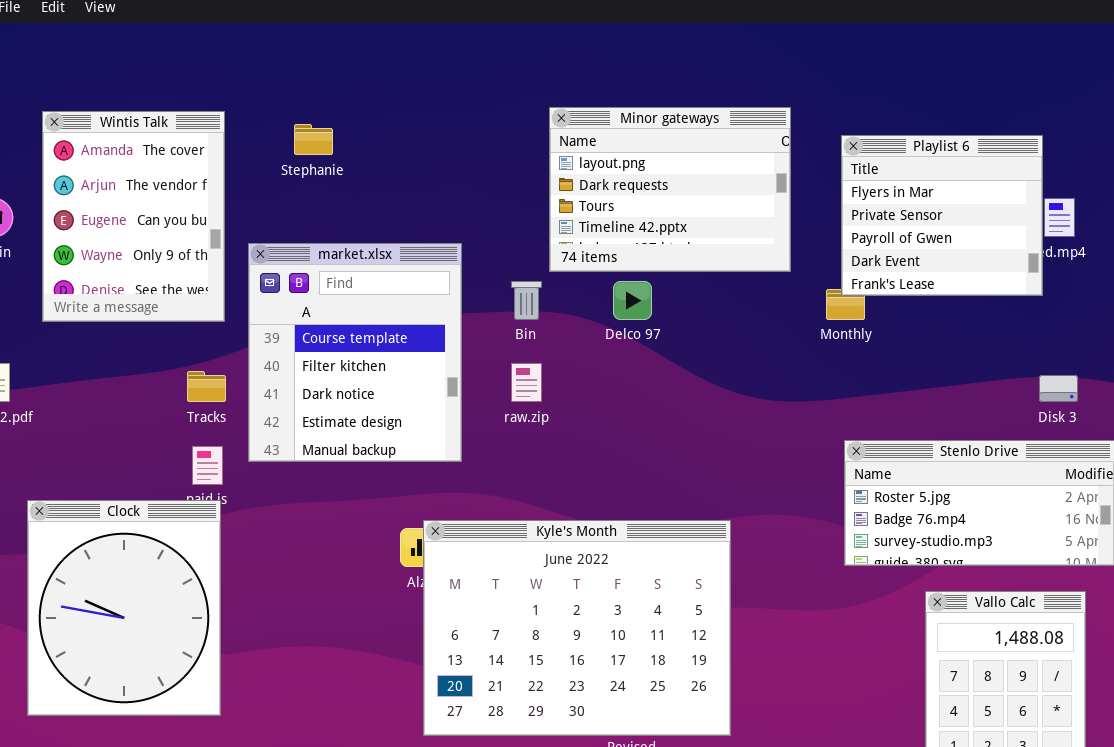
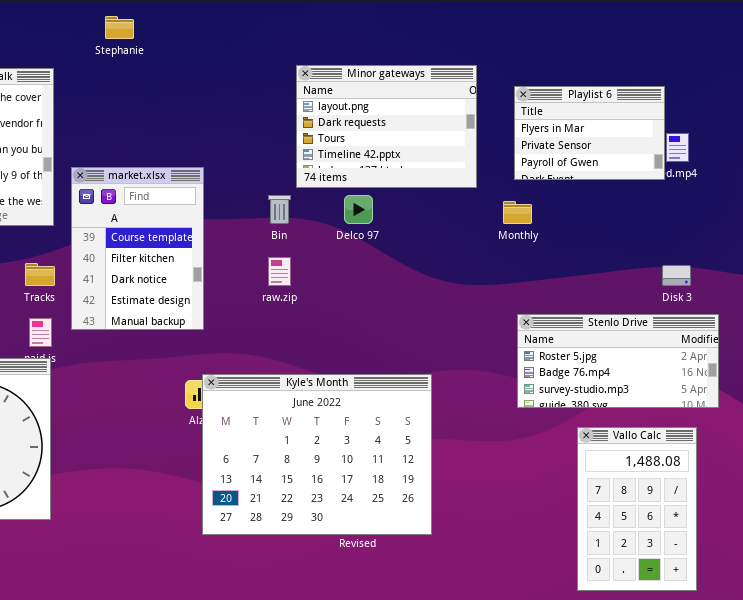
Stephanie: [294,124,333,155] -> [105,16,134,39], moved
Playlist 6: [841,135,1043,296] -> [514,86,665,180], resized
market.xlsx: [248,243,462,462] -> [71,167,204,330], resized

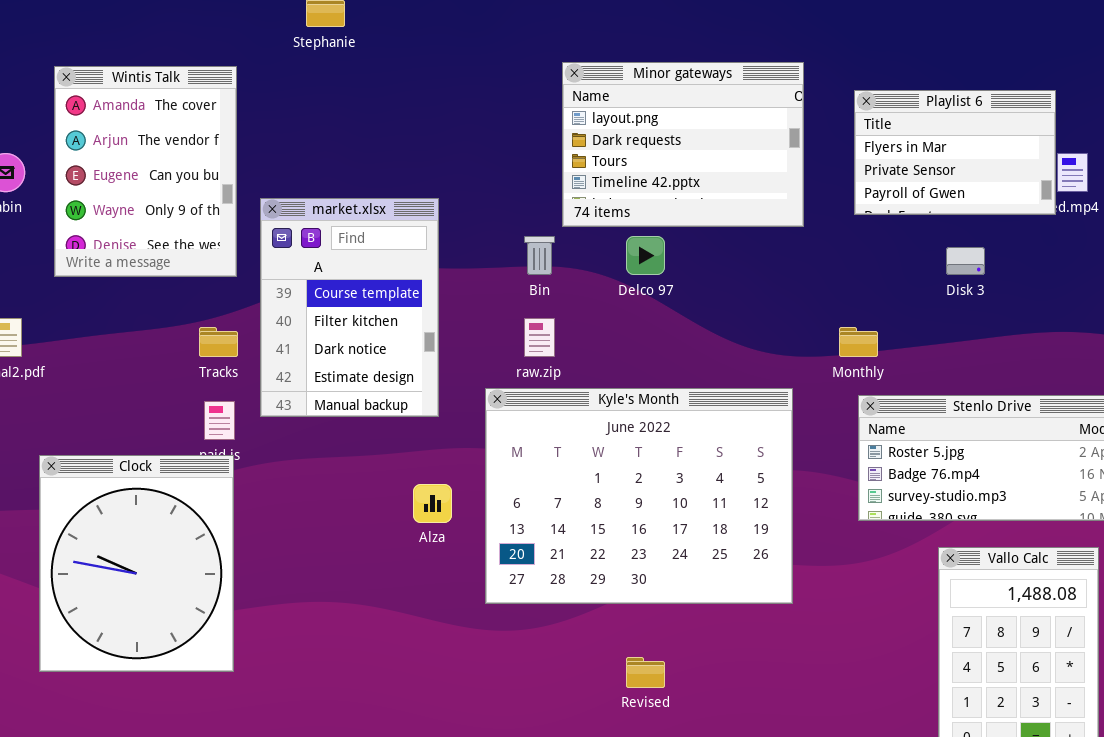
Monthly: [503,201,532,224] -> [839,327,878,357], moved
Disk 3: [662,265,691,286] -> [946,247,985,275], moved
Kyle's Month: [202,374,432,535] -> [485,388,793,604], moved

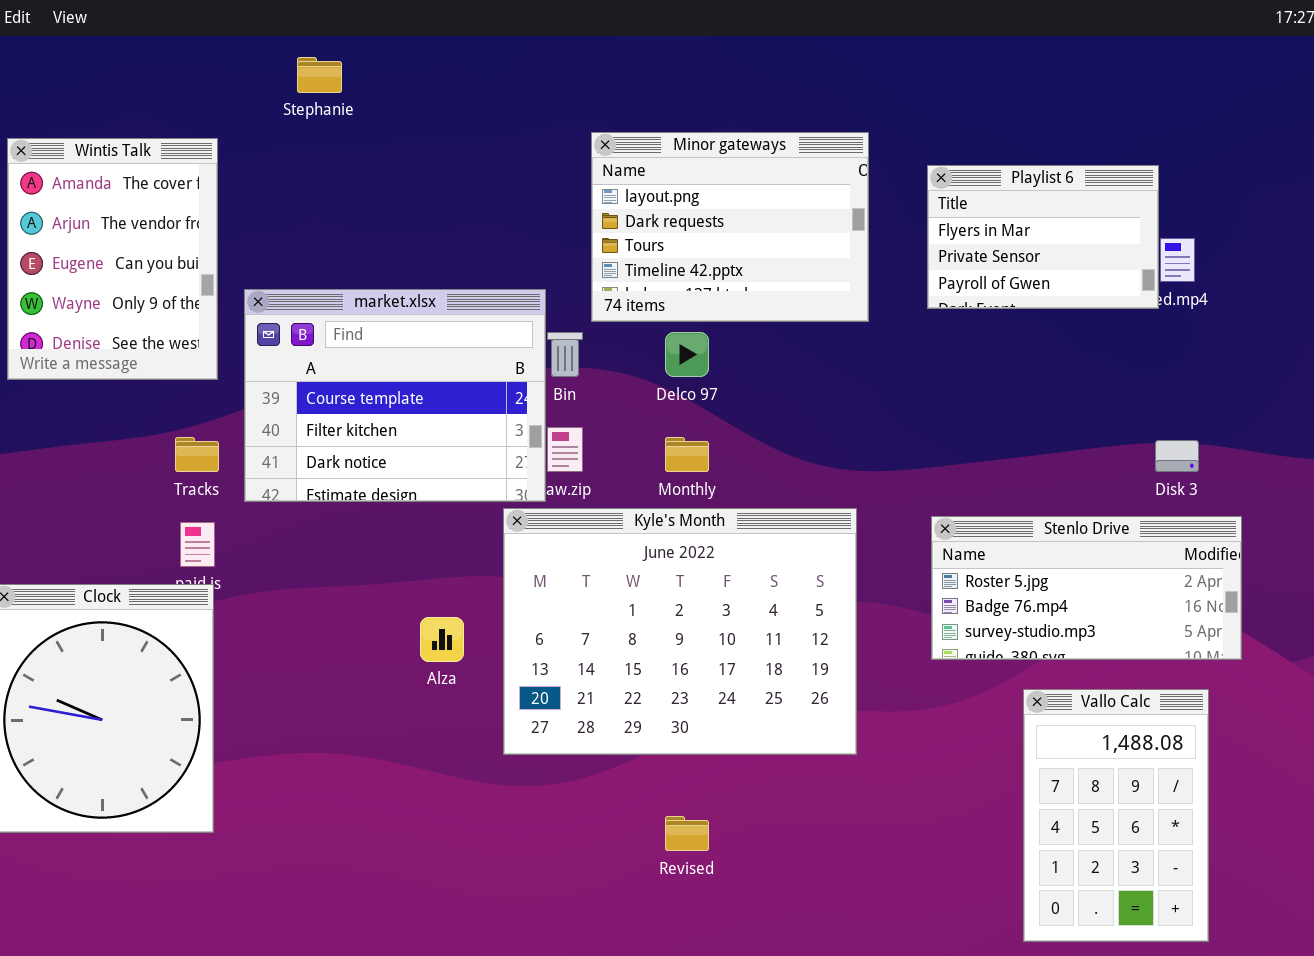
market.xlsx: [260,198,439,417] -> [244,289,546,502], resized
Disk 3: [946,247,985,275] -> [1155,440,1199,472], moved
Monthly: [839,327,878,357] -> [665,437,709,472], moved

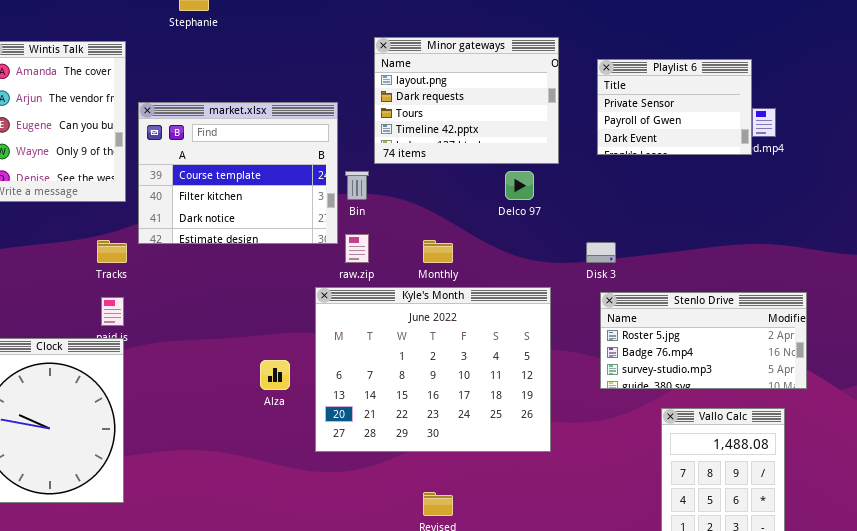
Playlist 6: [927,165,1159,309] -> [597,59,752,155], scrolled down 1 row
market.xlsx: [244,289,546,502] -> [138,102,338,244], moved
Delco 97: [665,332,709,377] -> [505,171,534,200], moved
Disk 3: [1155,440,1199,472] -> [586,242,616,263], moved

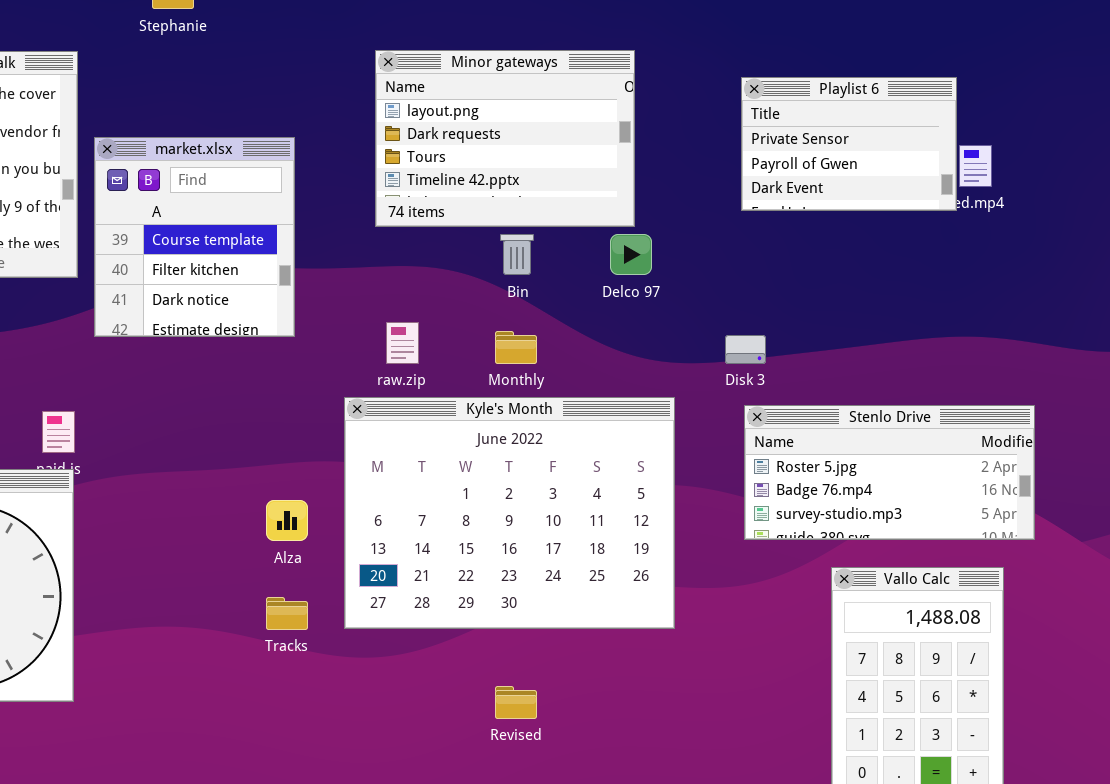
Minor gateways: [374,37,559,164] -> [375,50,635,227], moved
market.xlsx: [138,102,338,244] -> [94,137,295,337], resized
Bin: [345,171,369,200] -> [500,234,534,275], moved
Tracks: [97,240,127,263] -> [266,597,308,630], moved

